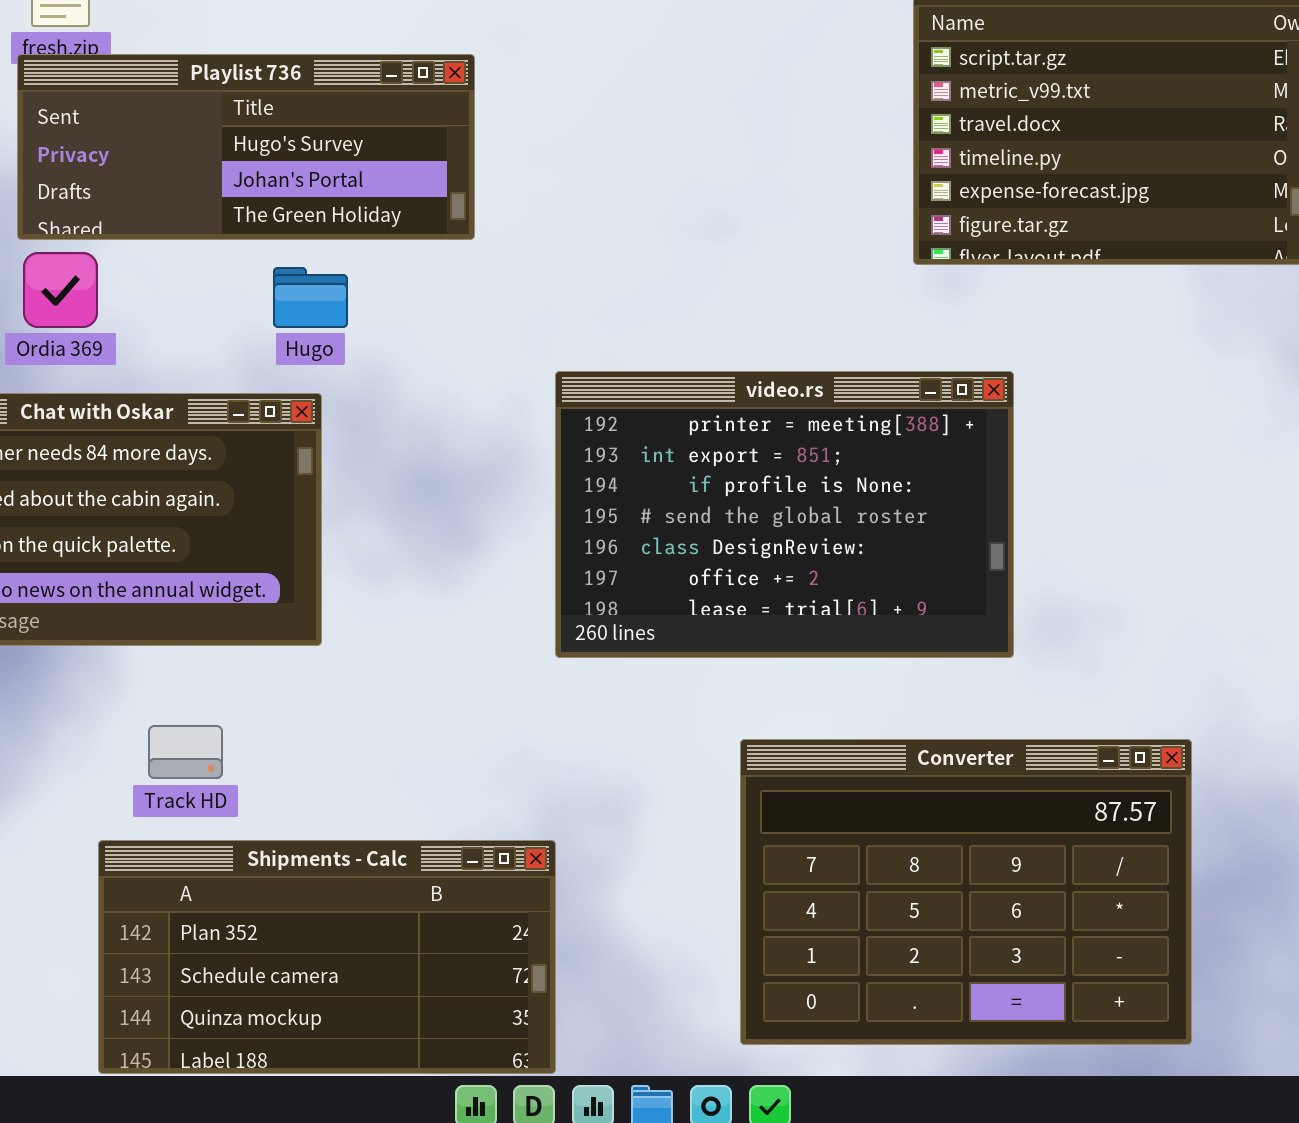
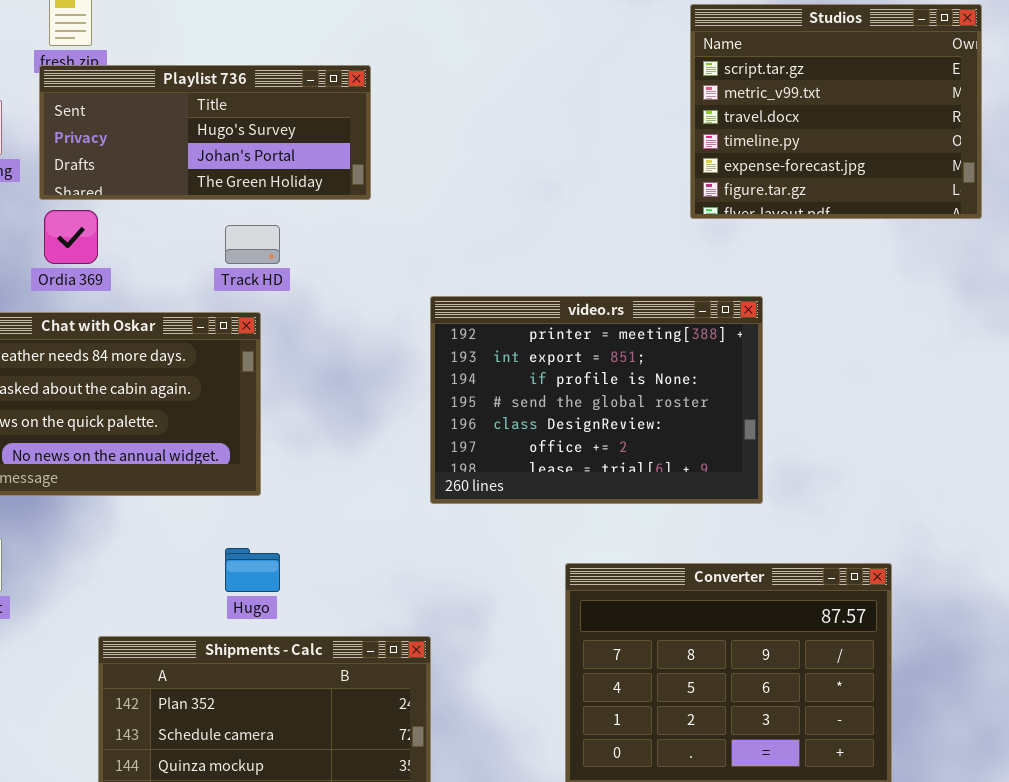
Hugo: [273,267,348,328] -> [225,548,280,592], moved
Track HD: [148,725,223,779] -> [225,225,280,264], moved

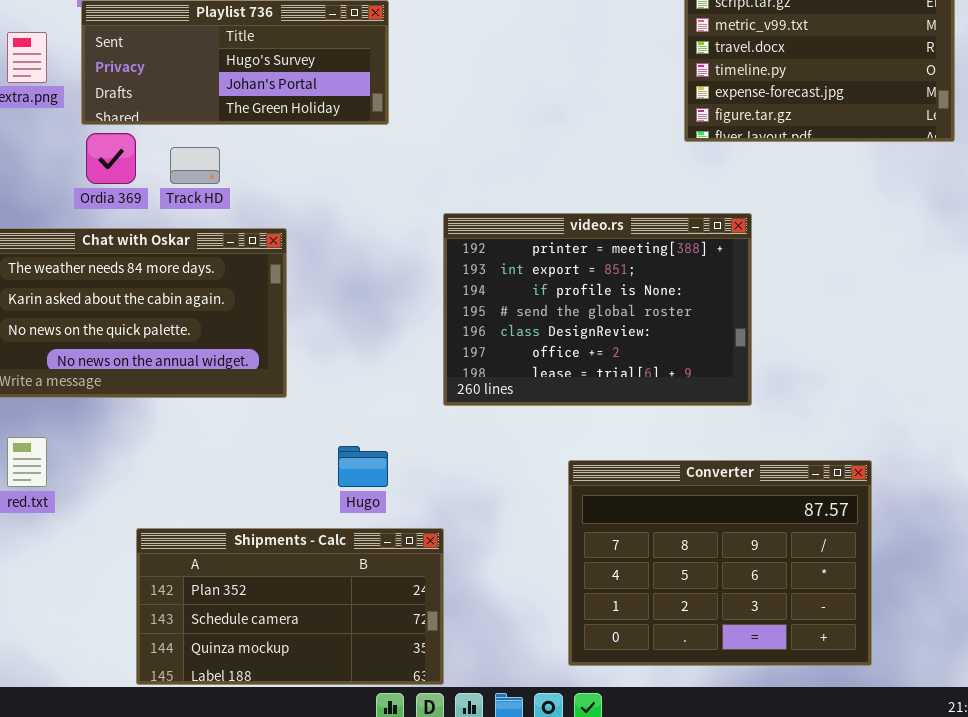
Track HD: [225,225,280,264] -> [170,147,220,184], moved
Hugo: [225,548,280,592] -> [338,446,388,487], moved

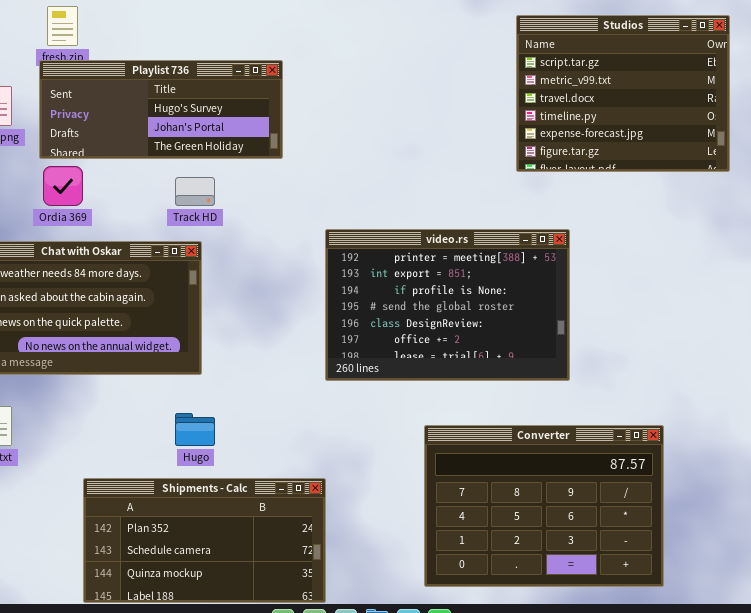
Track HD: [170,147,220,184] -> [175,177,215,206], moved
Hugo: [338,446,388,487] -> [175,413,215,446], moved

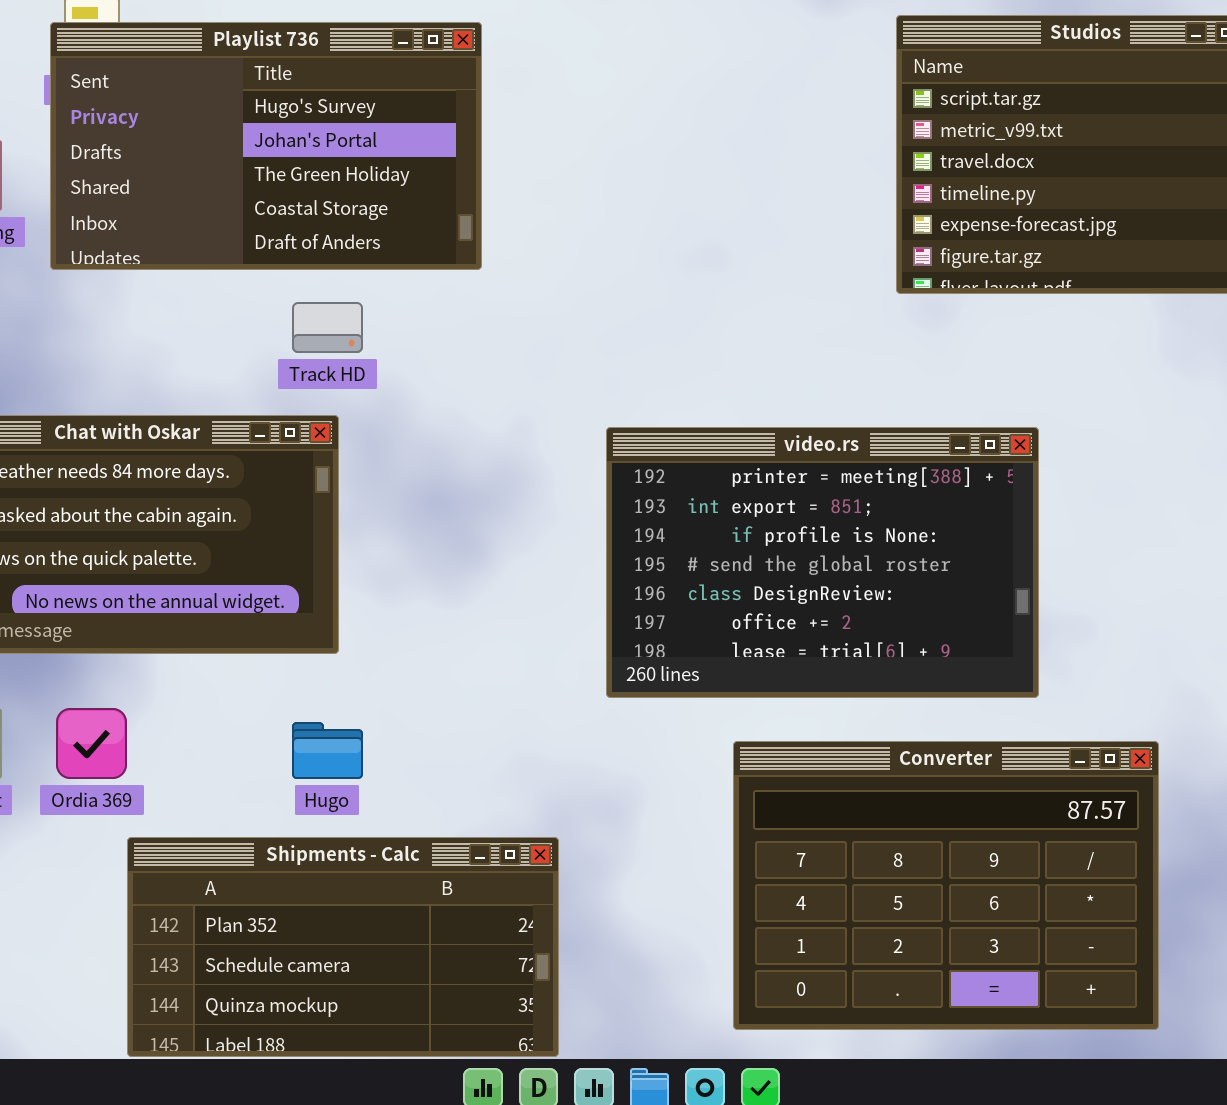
Playlist 736: [39,60,283,159] -> [50,22,482,270], resized
Ordia 369: [43,166,83,206] -> [56,708,127,779], moved
video.rs: [325,229,570,381] -> [606,427,1039,698], moved

